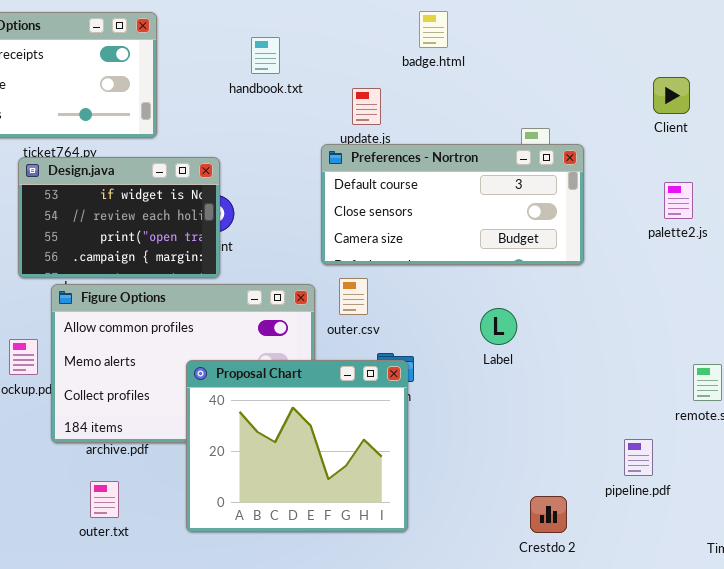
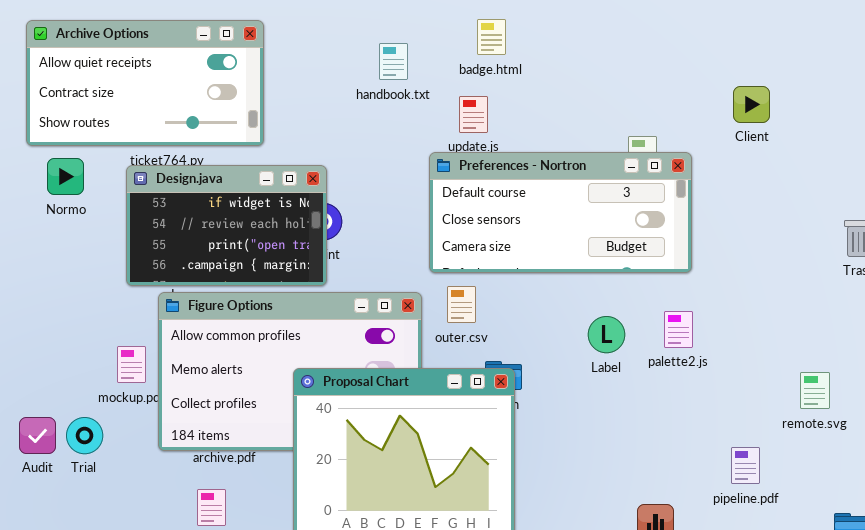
badge.html: [419,11,448,48] -> [477,19,506,55], moved
handbook.txt: [251,37,280,74] -> [379,43,408,80], moved
Client: [653,77,690,114] -> [733,86,770,123], moved
palette2.js: [664,182,693,219] -> [664,311,693,348], moved

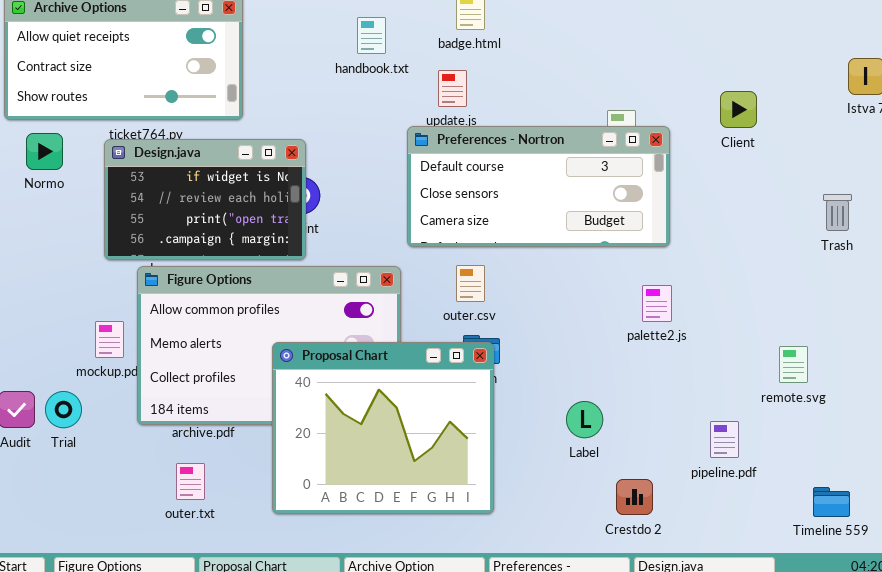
Client: [733,86,770,123] -> [720,91,757,128], moved
outer.csv: [447,286,476,323] -> [456,265,485,302], moved
Label: [588,316,625,353] -> [566,401,603,438], moved

